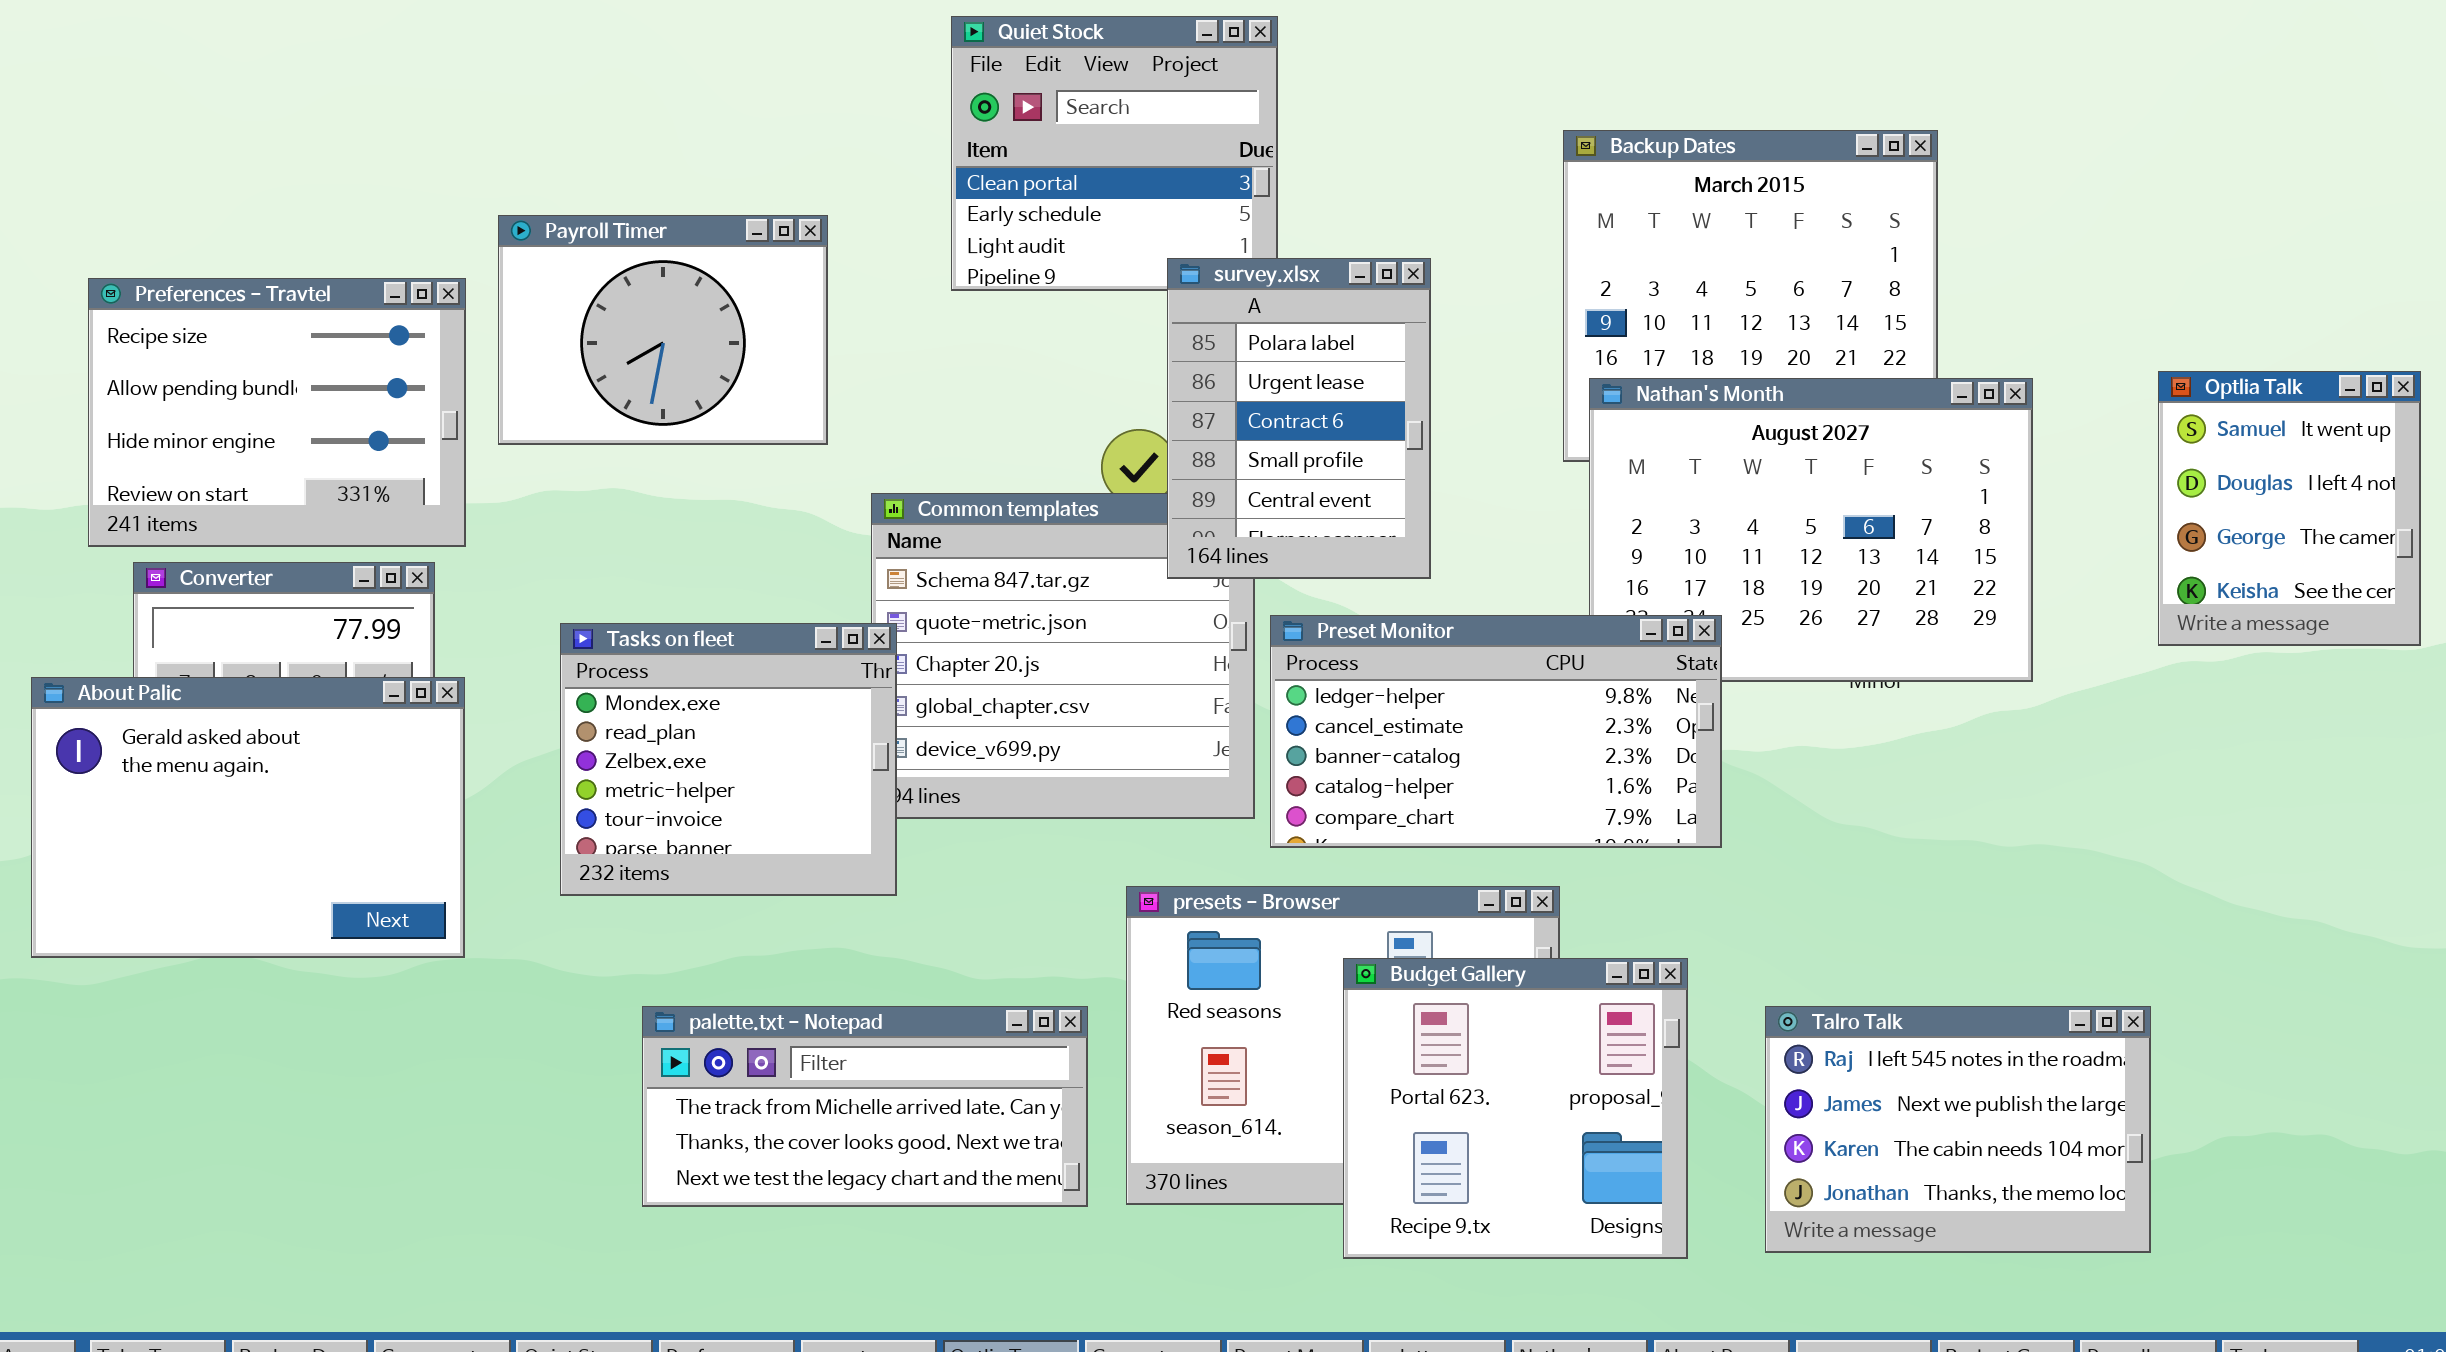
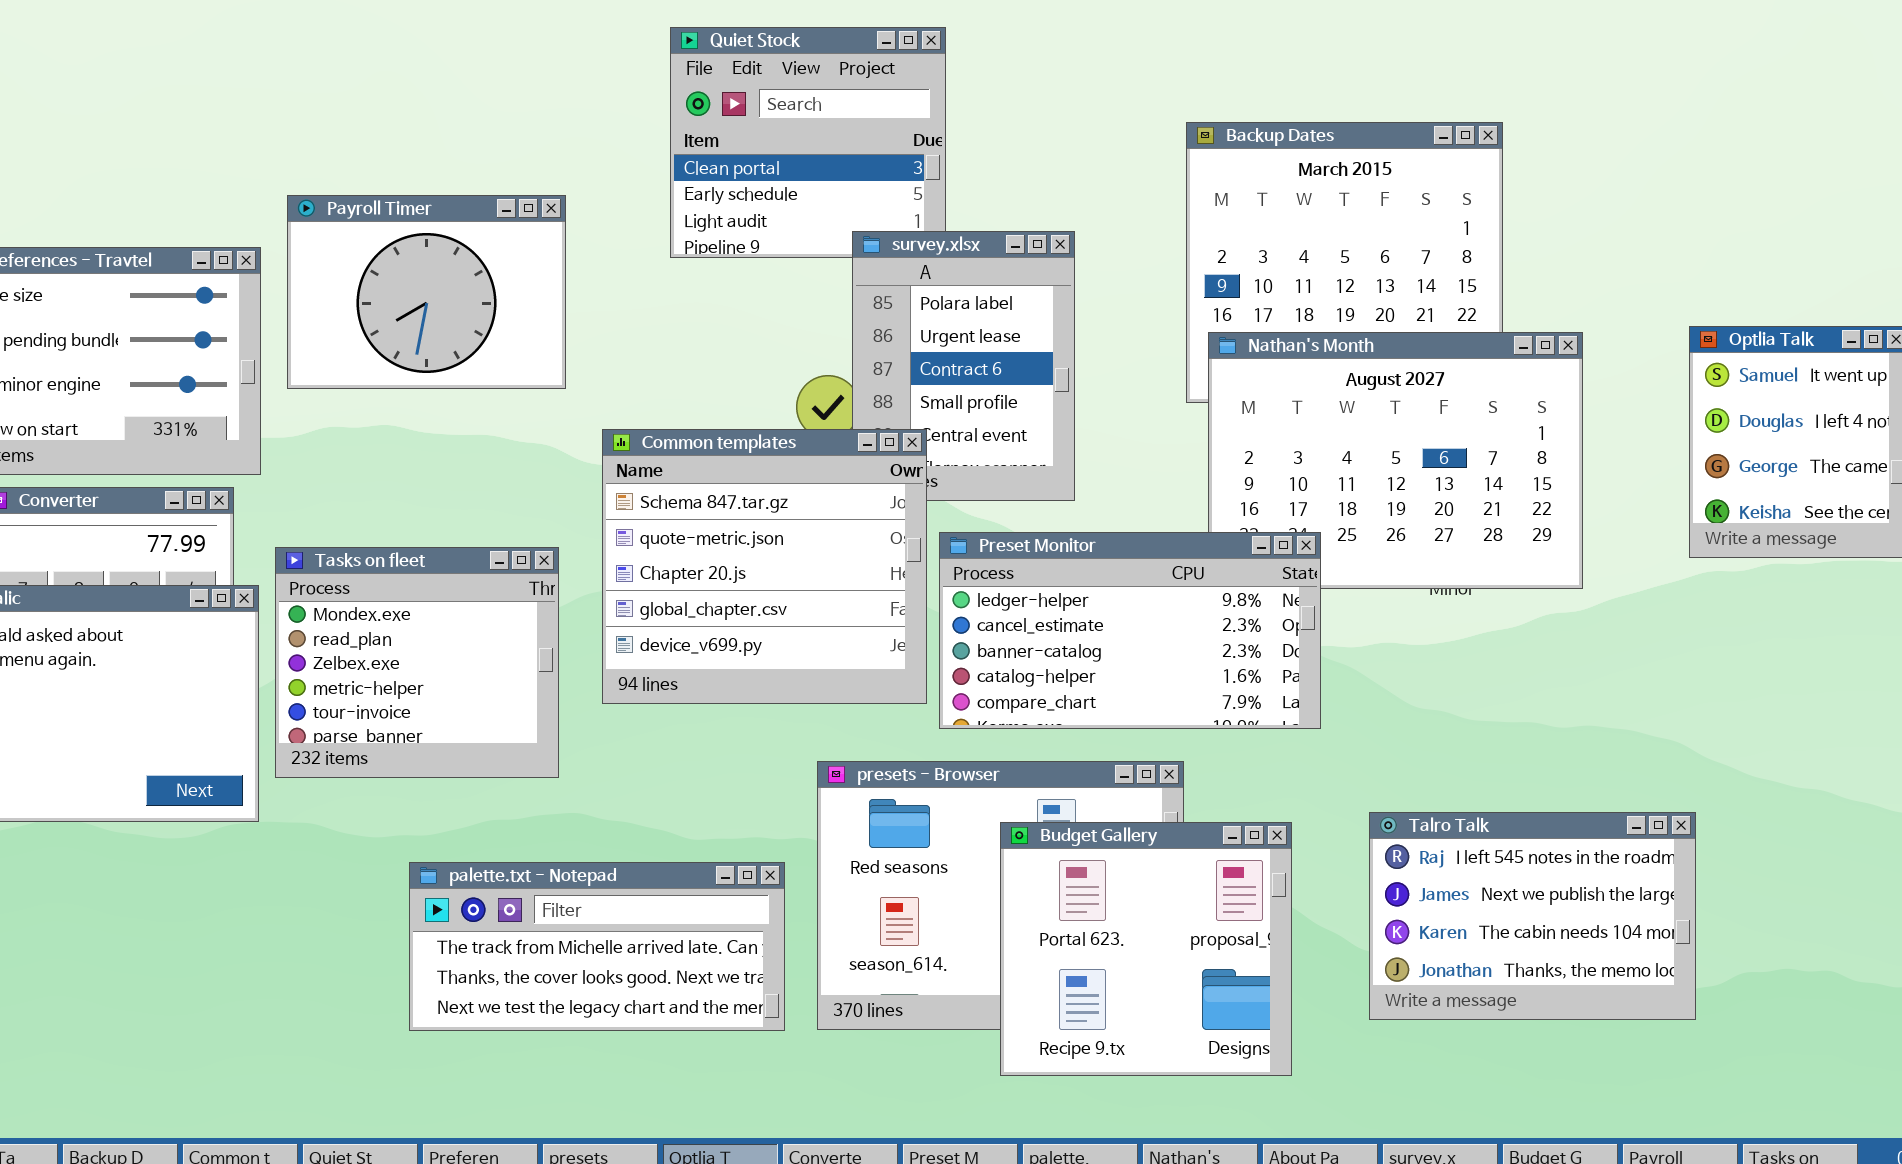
Common templates: [871,493,1255,819] -> [602,429,927,704], raised
Tasks on fleet: [560,623,897,896] -> [275,547,559,778], moved
Talro Talk: [1765,1006,2151,1253] -> [1369,812,1696,1020], moved

